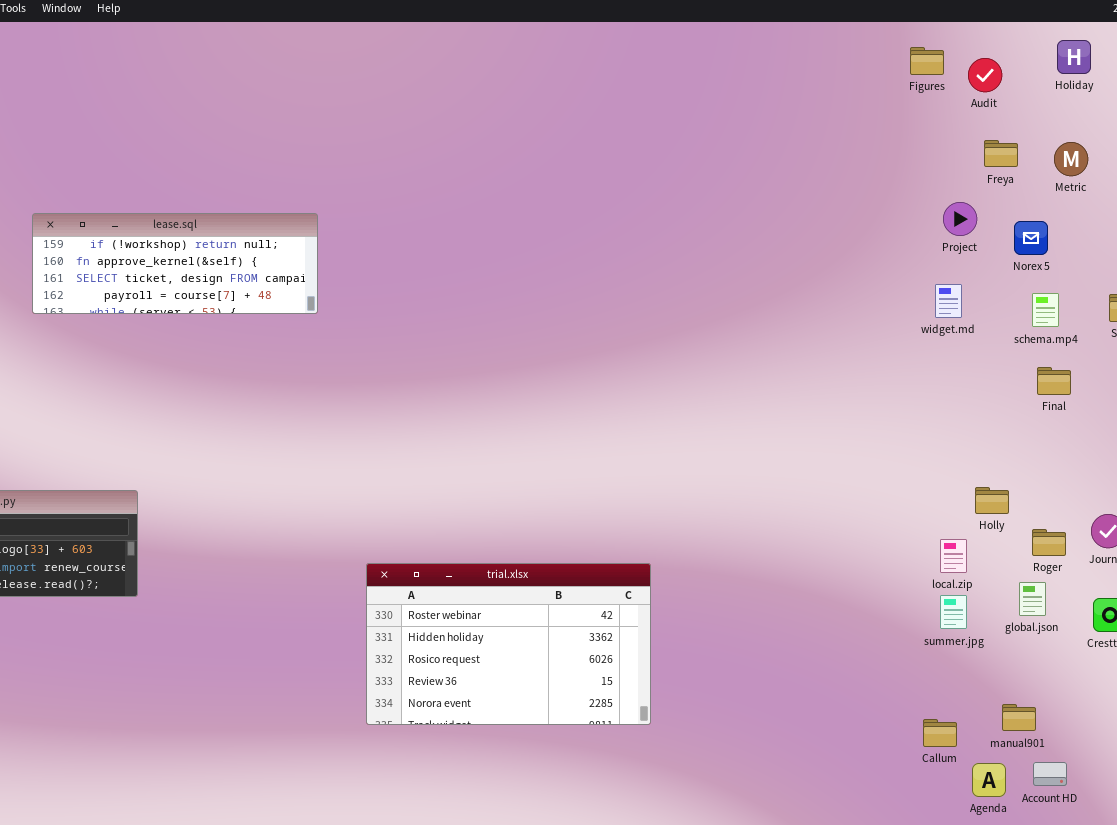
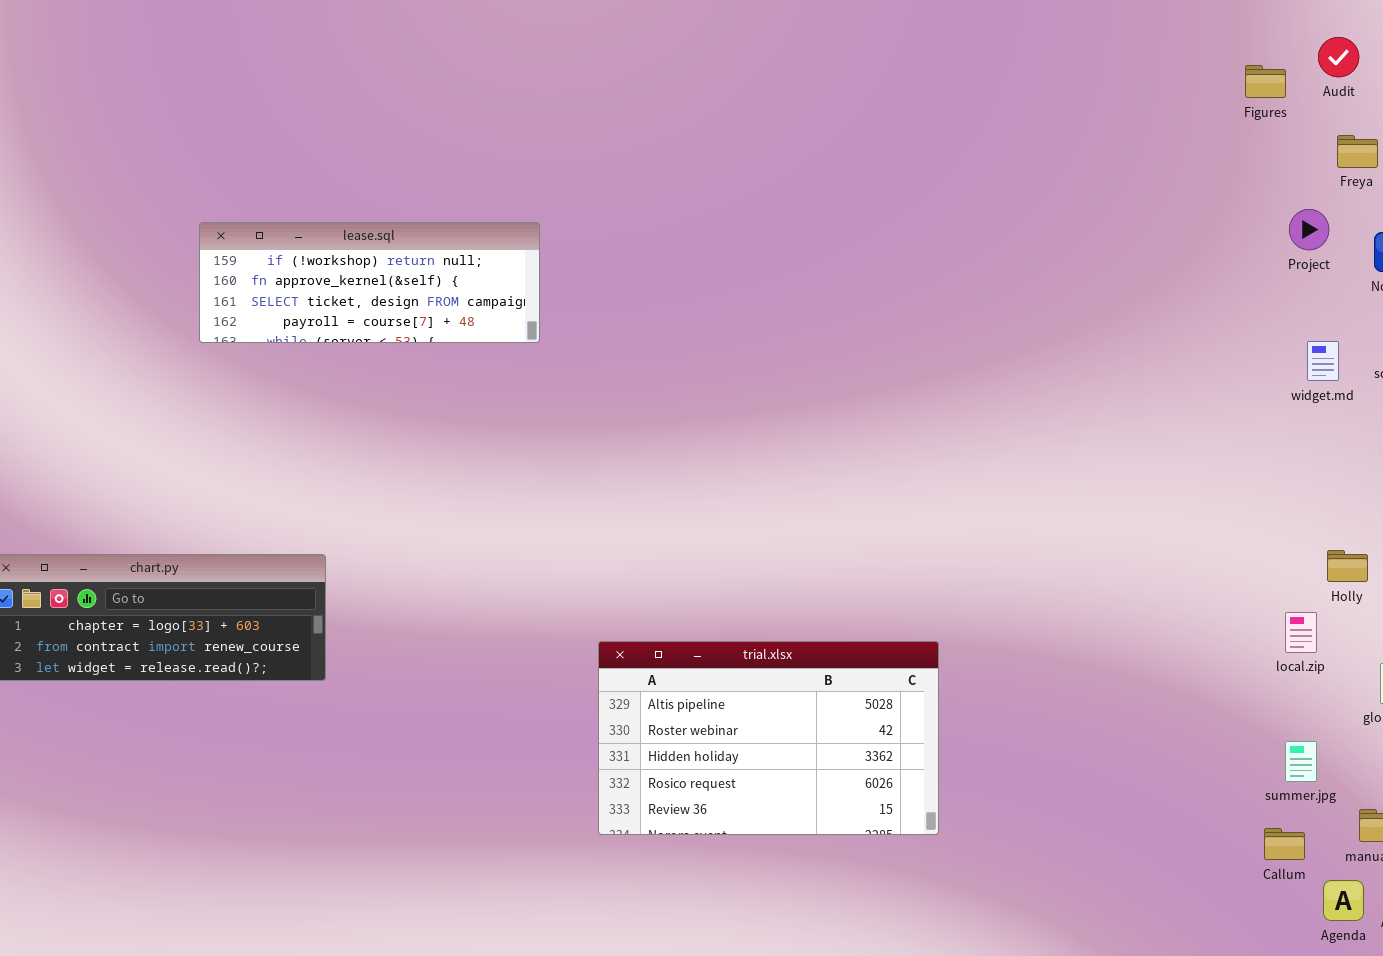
Figures: [910,47,944,75] -> [1245,65,1286,98], moved
widget.md: [935,284,962,318] -> [1307,341,1339,381], moved
trial.xlsx: [366,563,651,725] -> [598,641,939,835], scrolled up 1 row
summer.jpg: [940,595,967,629] -> [1285,741,1317,782], moved

